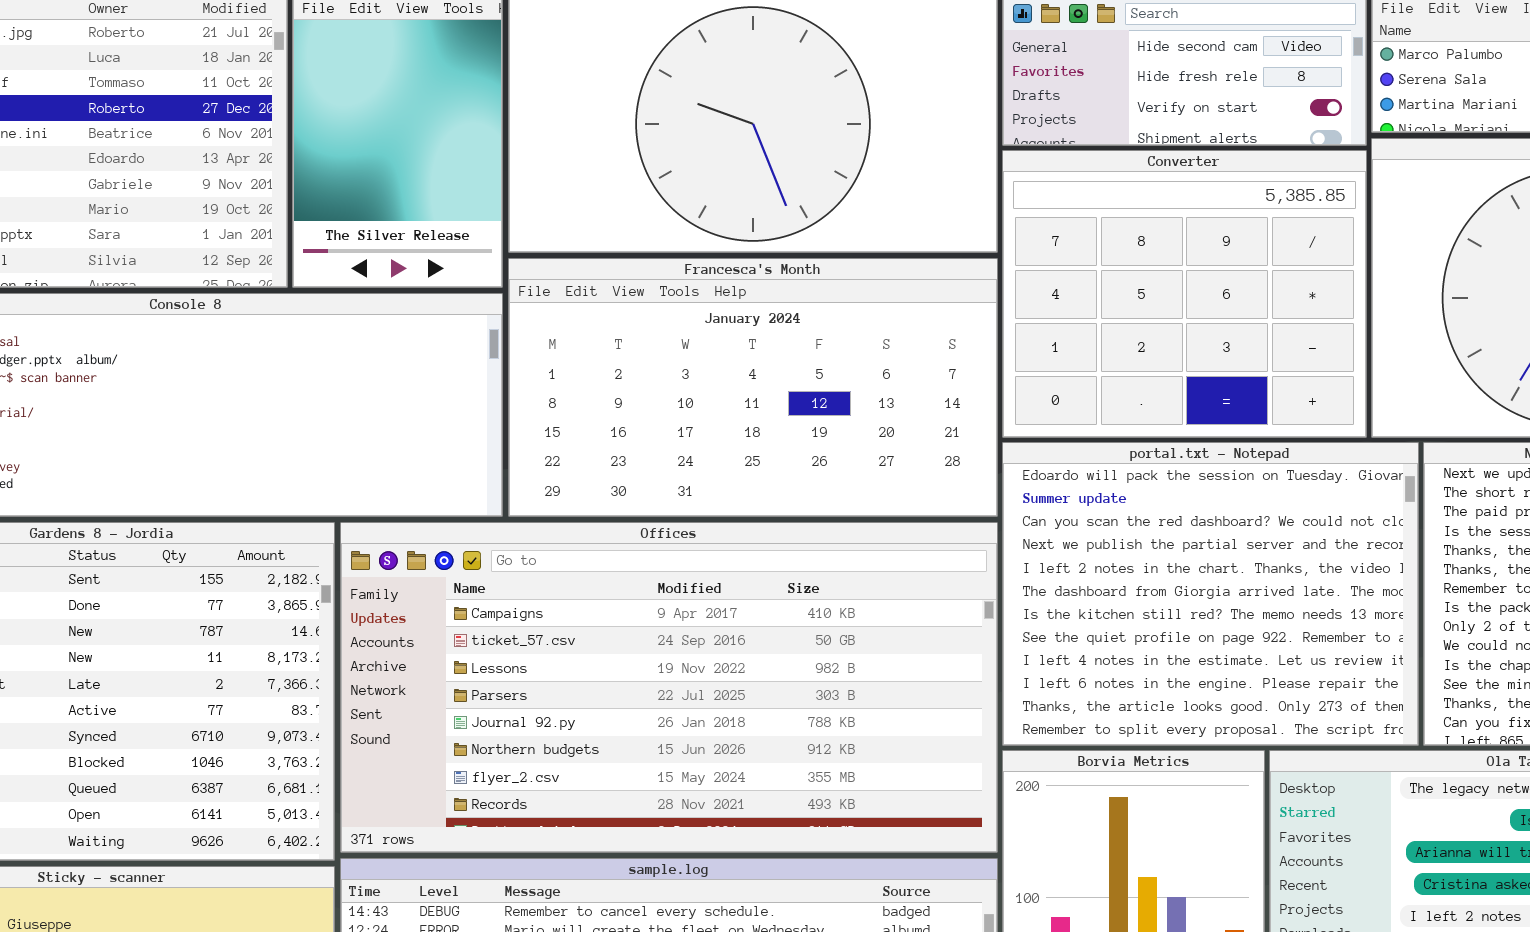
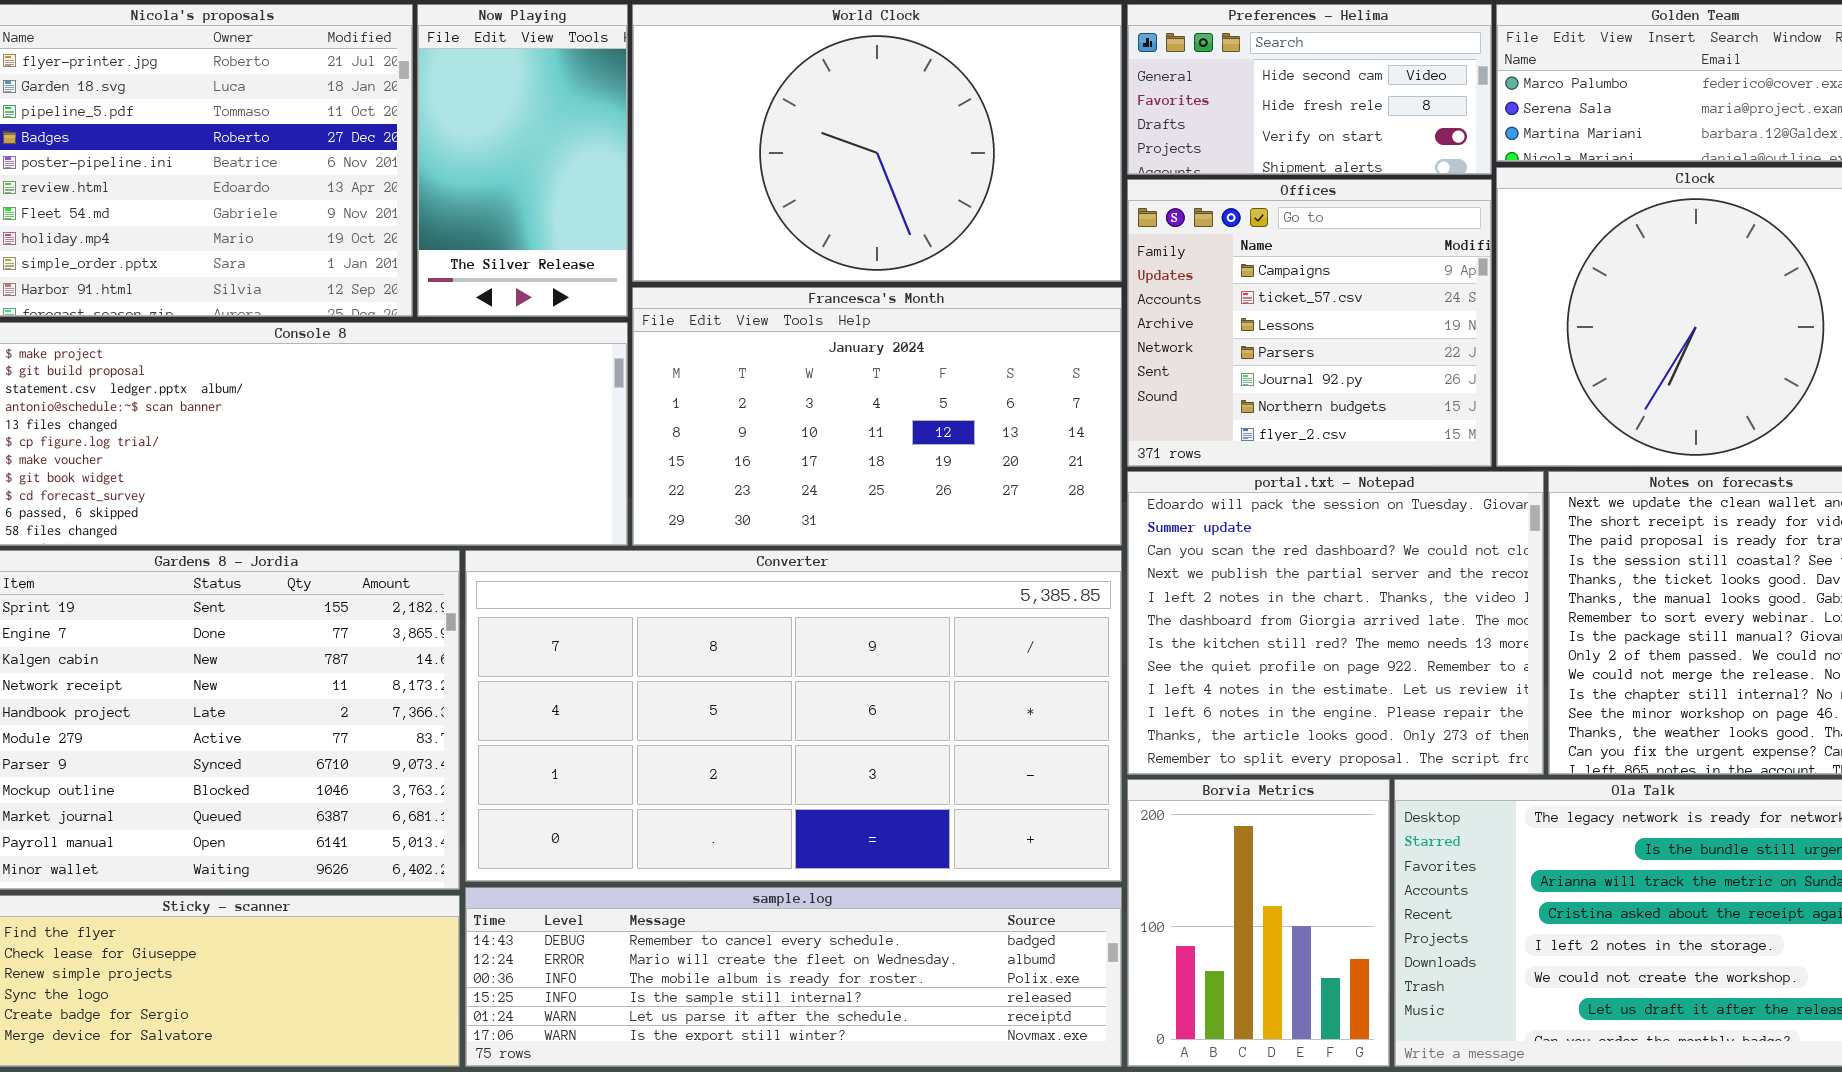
Converter: [1002,150,1367,438] -> [465,550,1122,882], moved, resized
Offices: [340,522,998,853] -> [1127,179,1492,467], moved, resized

